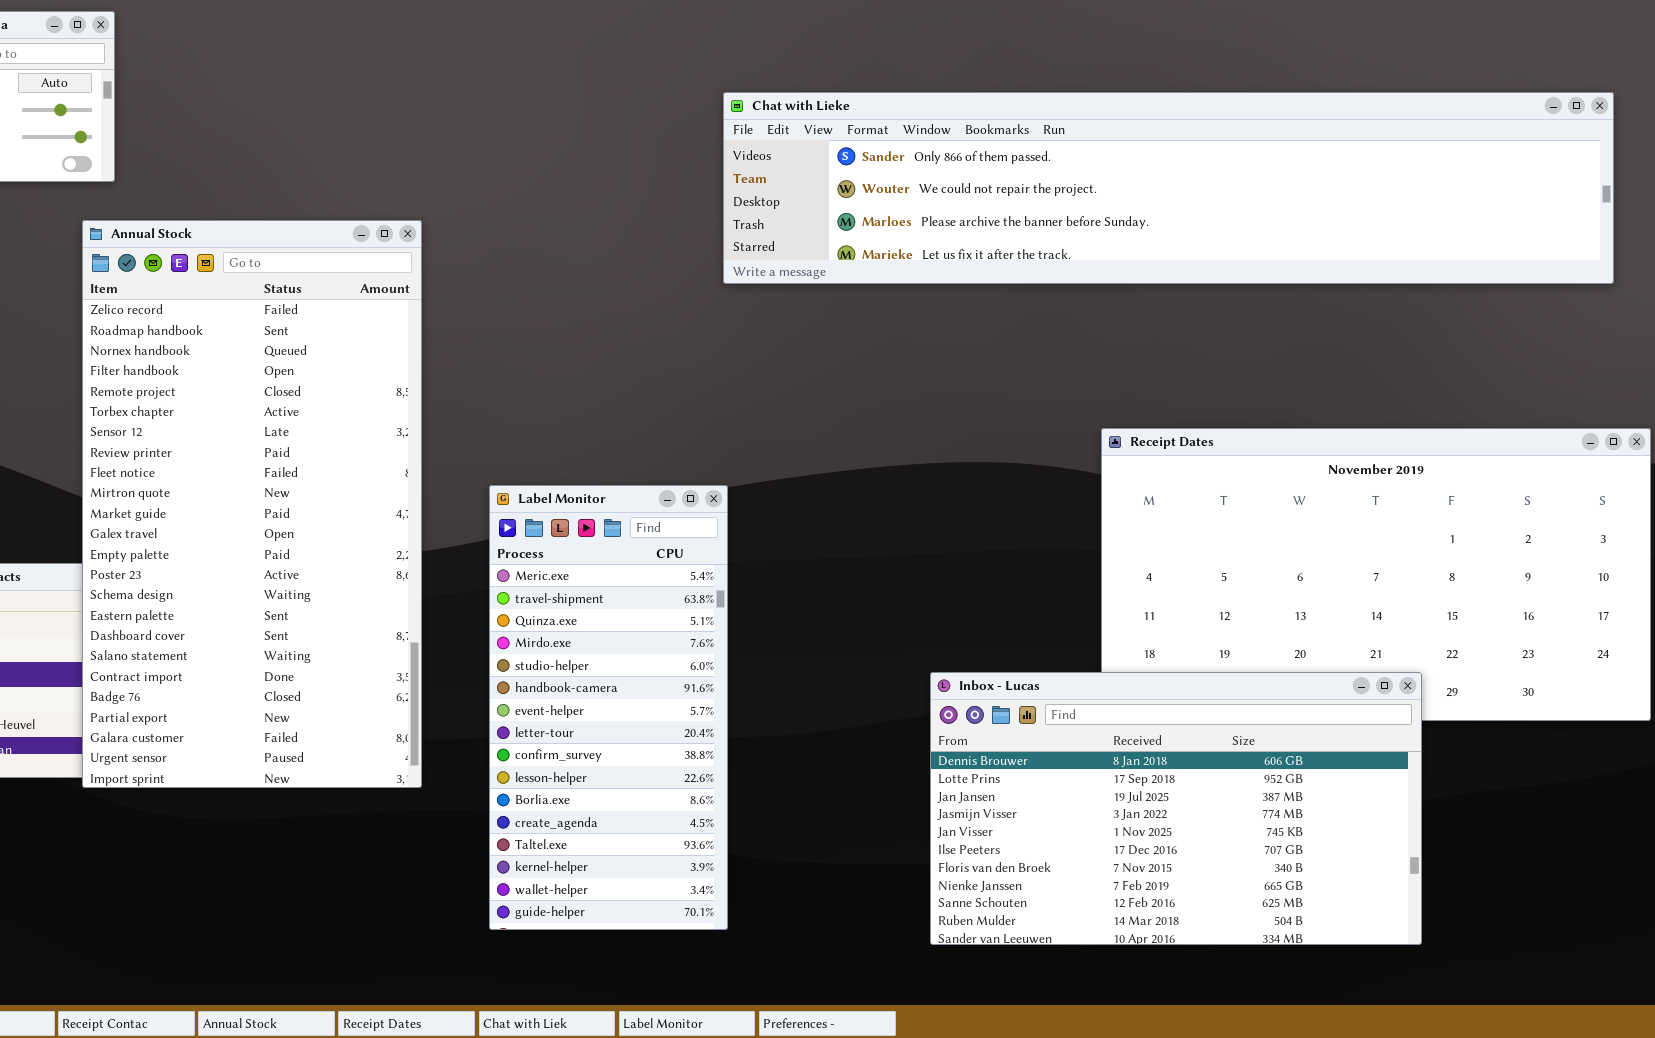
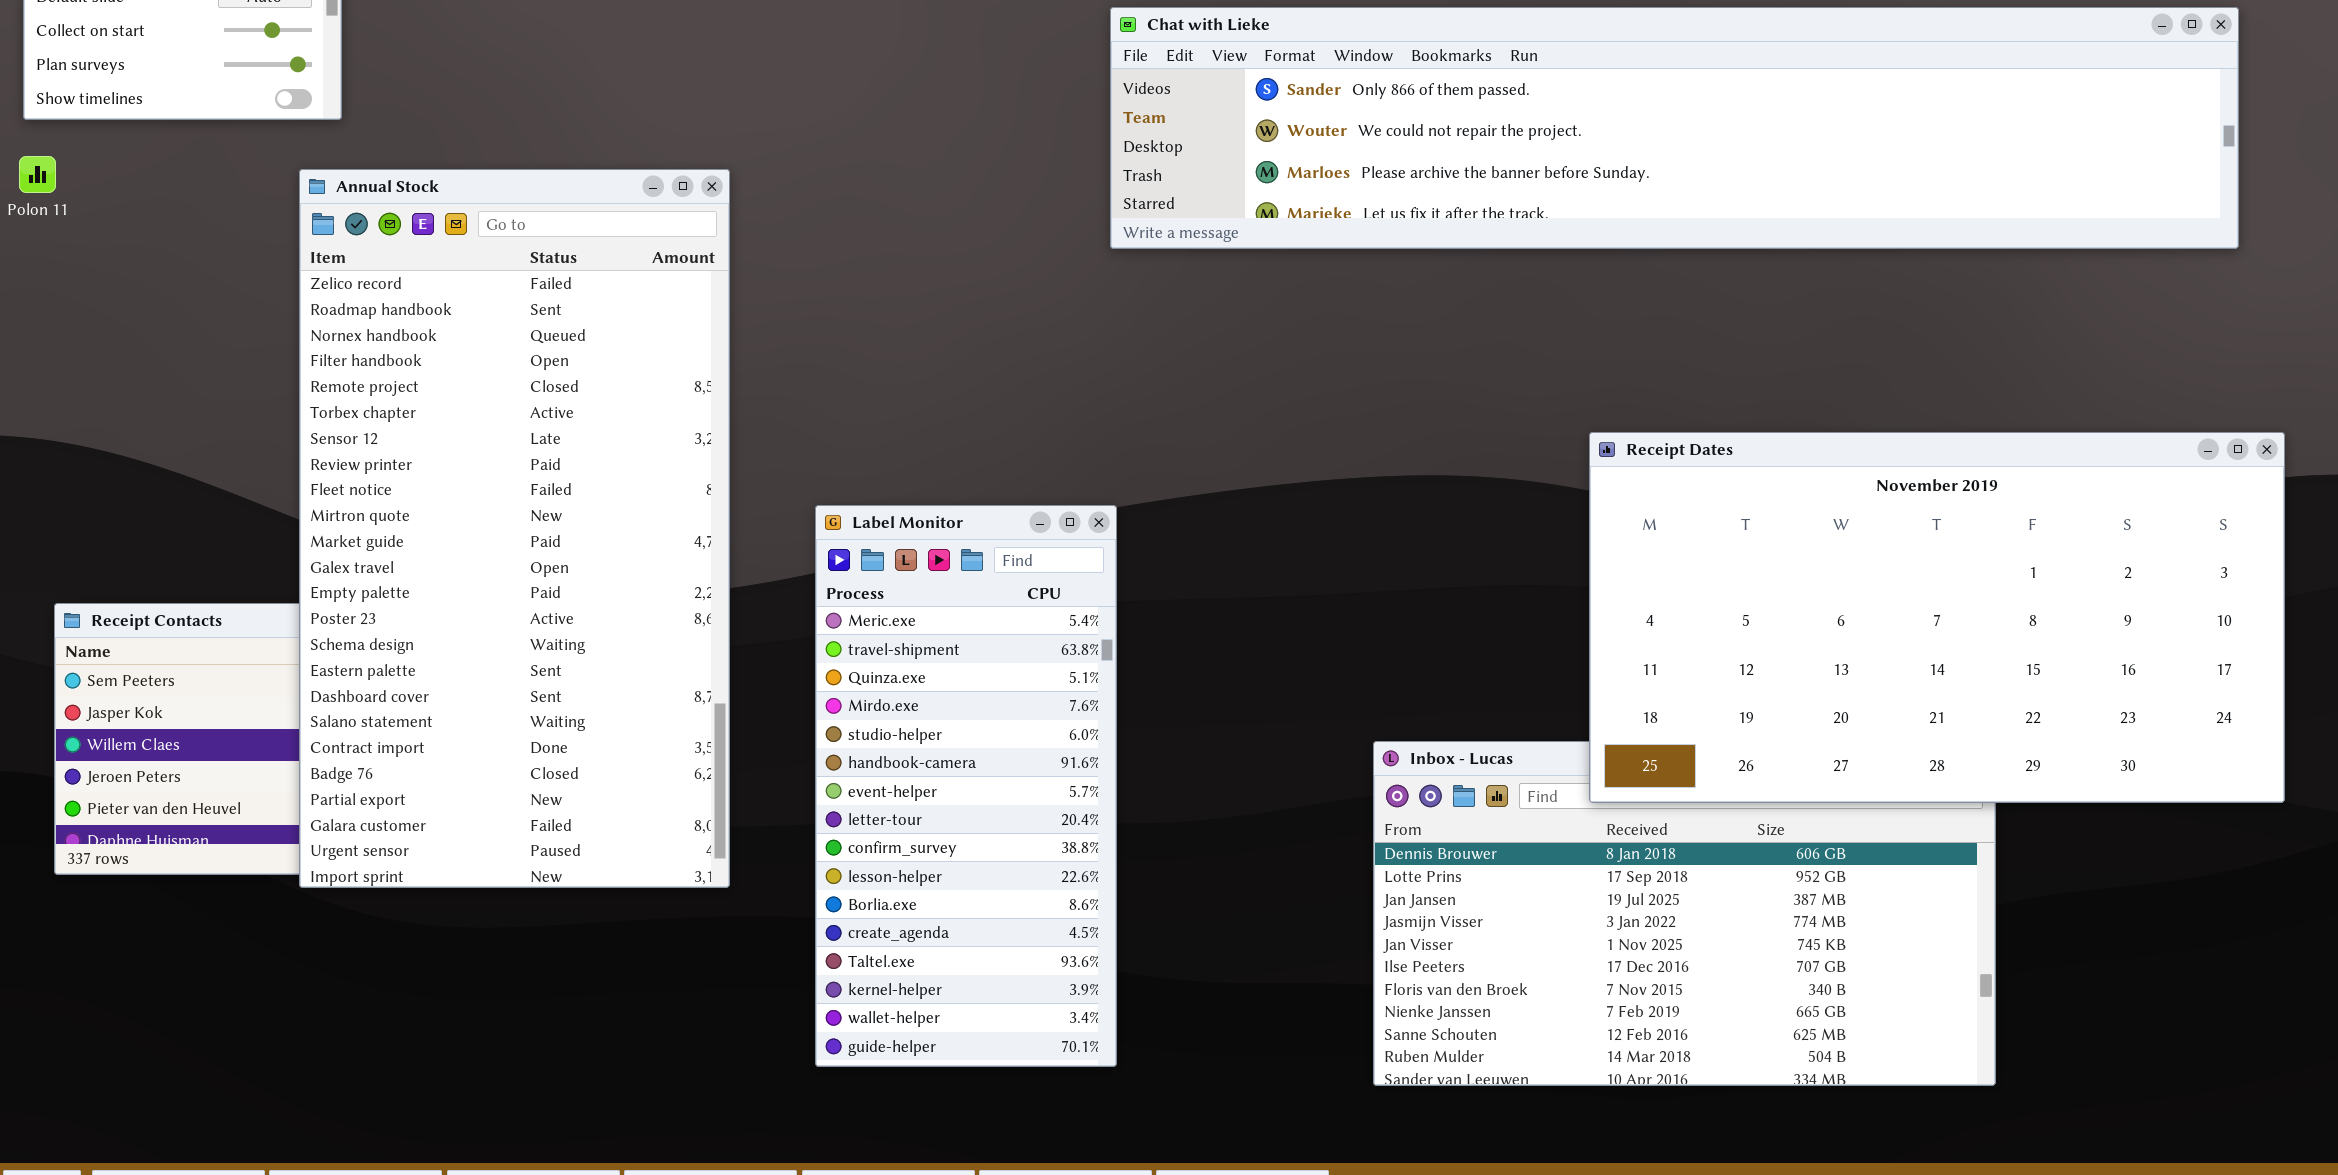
Receipt Dates: [1101,428,1651,721] -> [1589,432,2285,803], raised

